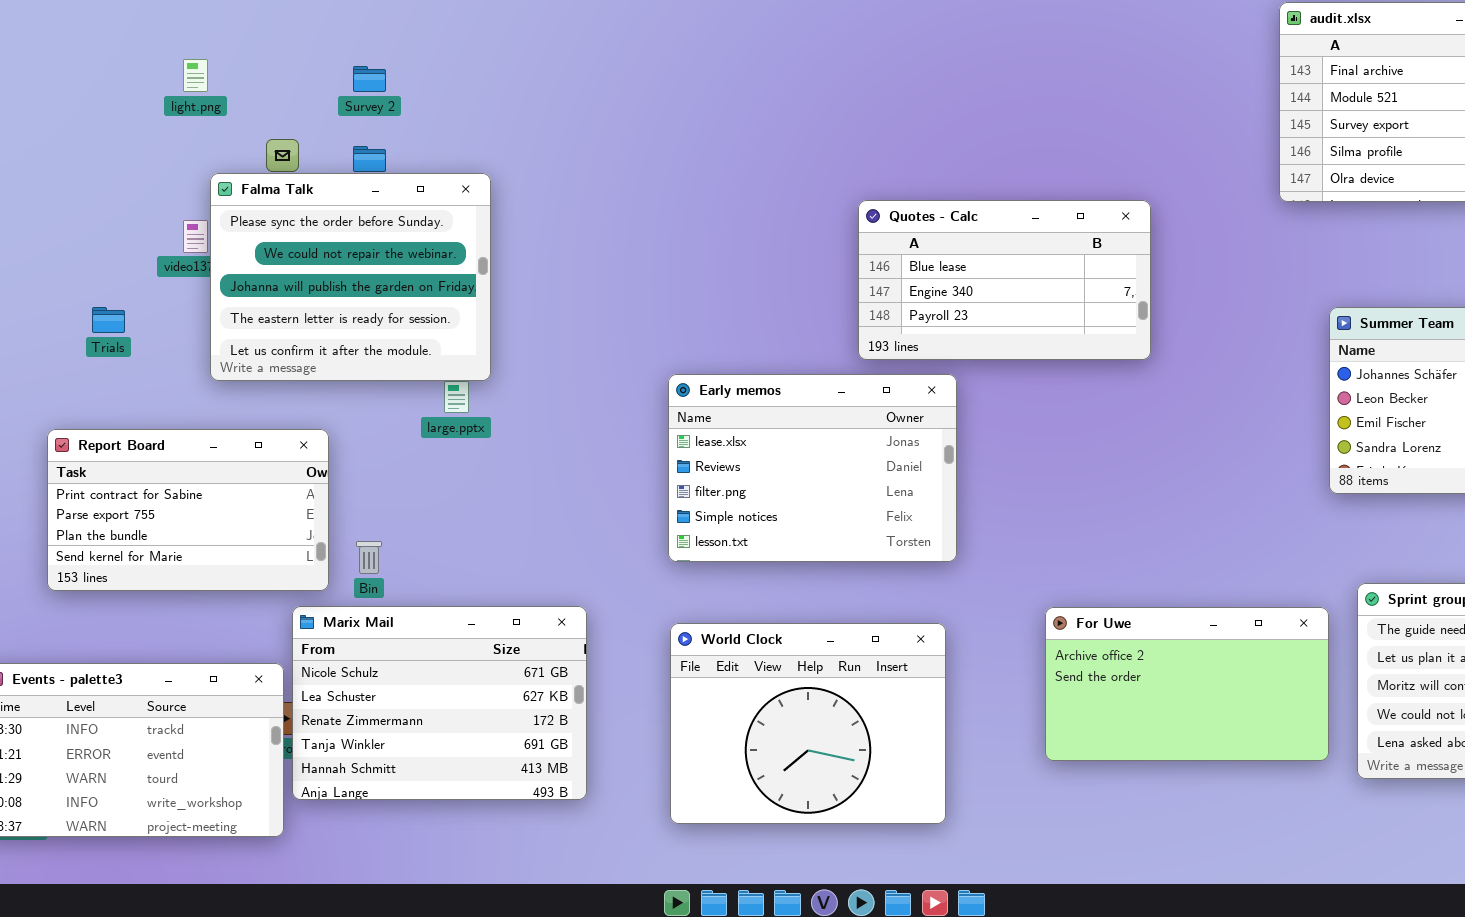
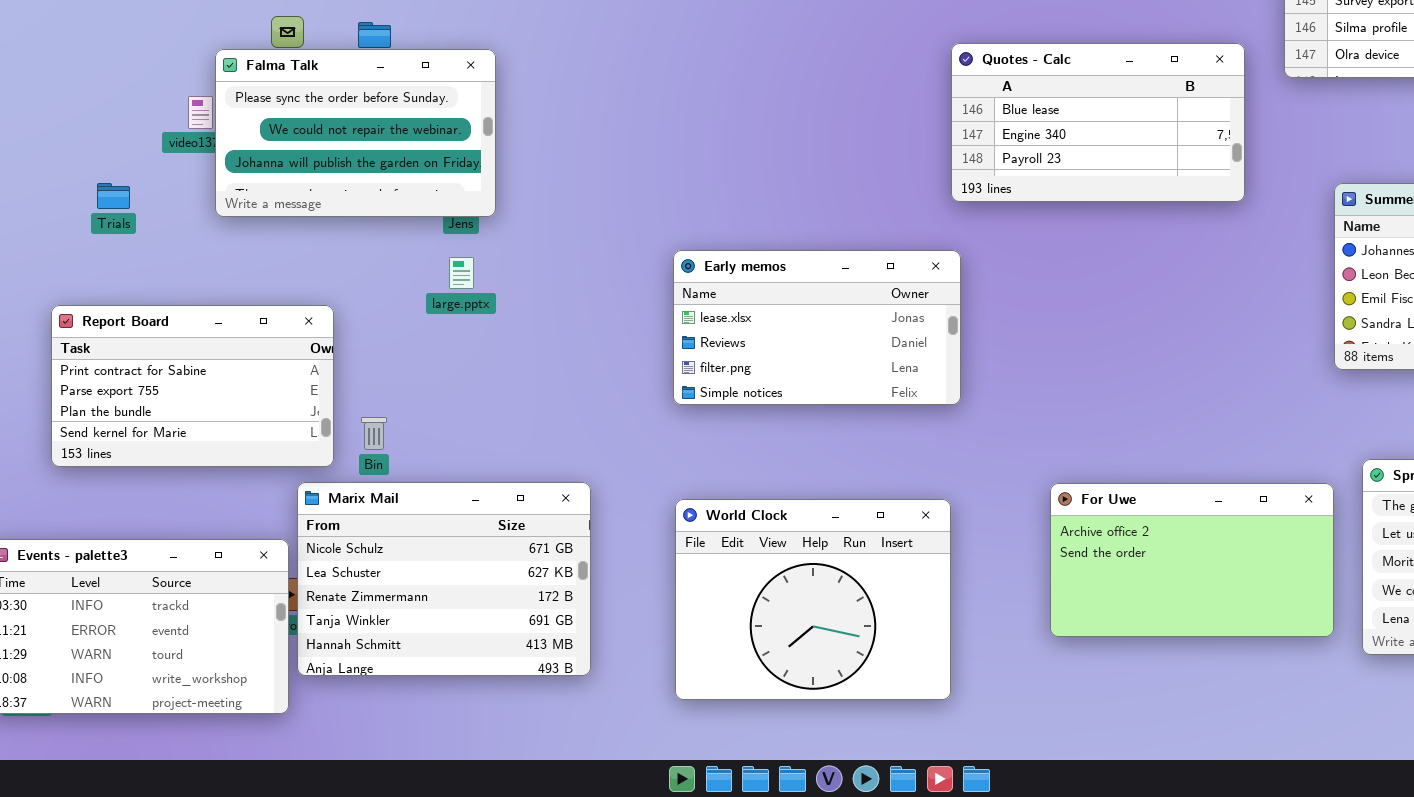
Falma Talk: [210,173,491,381] -> [215,49,496,217], resized
Quotes - Calc: [858,200,1151,360] -> [951,43,1245,202], moved
Early memos: [668,374,957,562] -> [673,250,961,405], resized

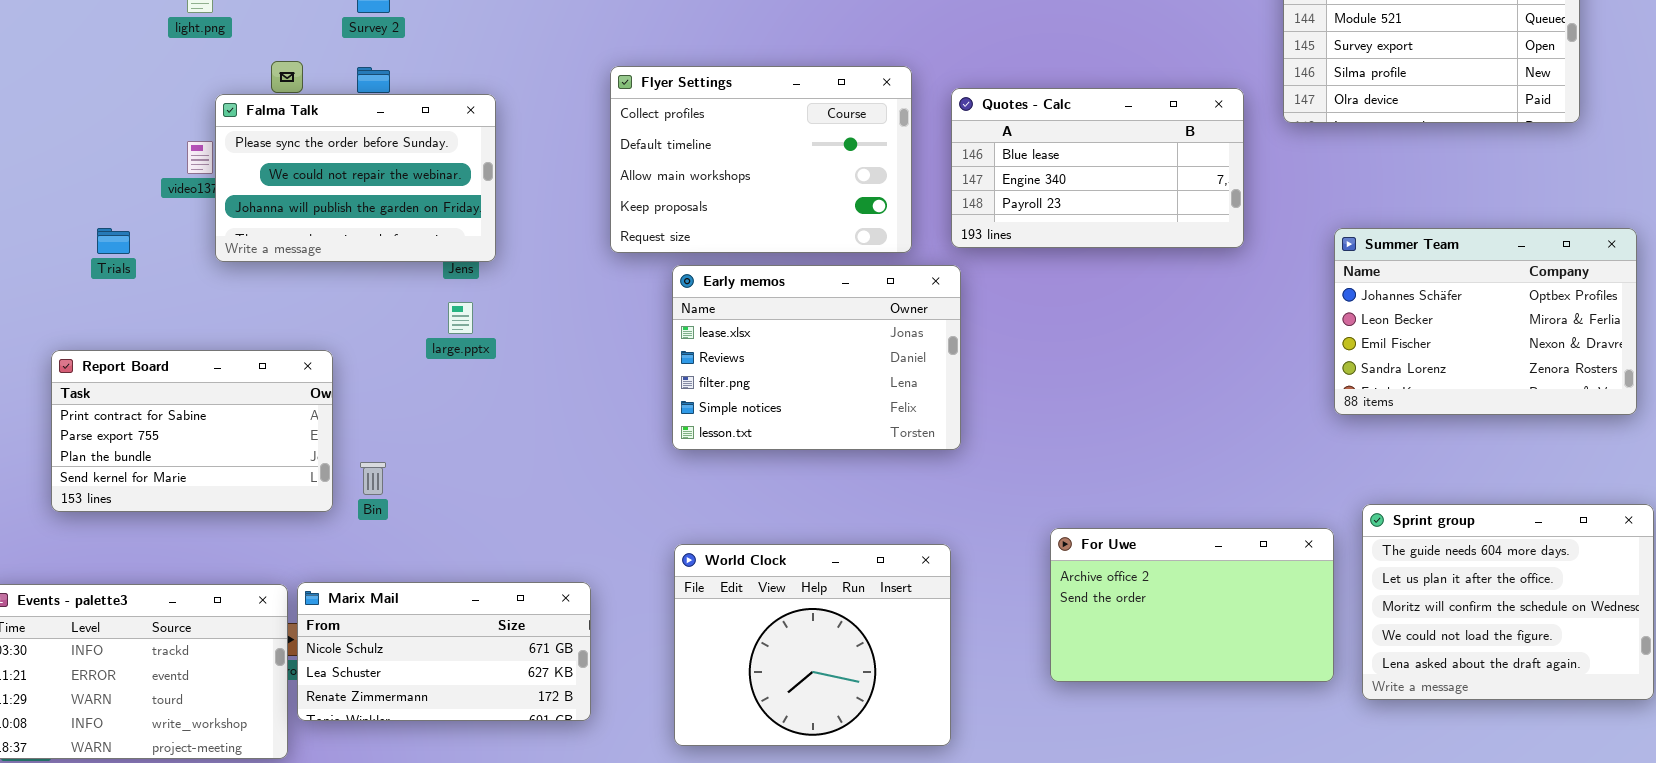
Flyer Settings: none -> [610,66,912,253], opened
Early memos: [673,250,961,405] -> [672,265,961,450], resized
Marix Mail: [297,482,591,676] -> [297,582,591,721], resized

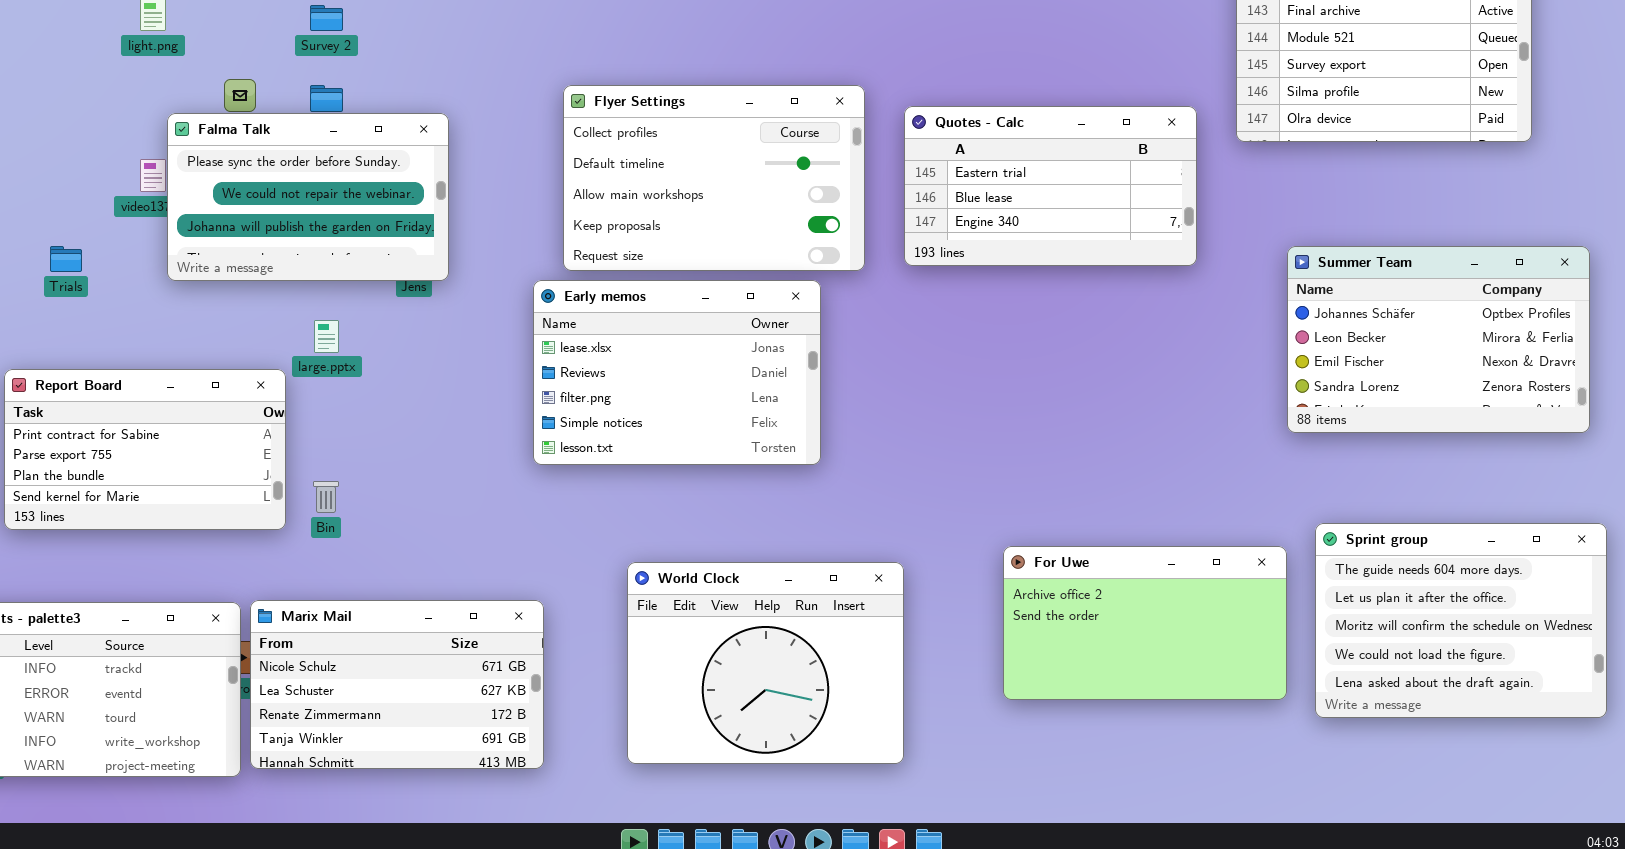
Quotes - Calc: [951,88,1244,248] -> [904,106,1197,266], scrolled up 1 row
Early memos: [672,265,961,450] -> [533,280,821,465], moved
large.pptx: [448,302,473,334] -> [314,320,339,353], moved
Marix Mail: [297,582,591,721] -> [250,600,544,769], resized

